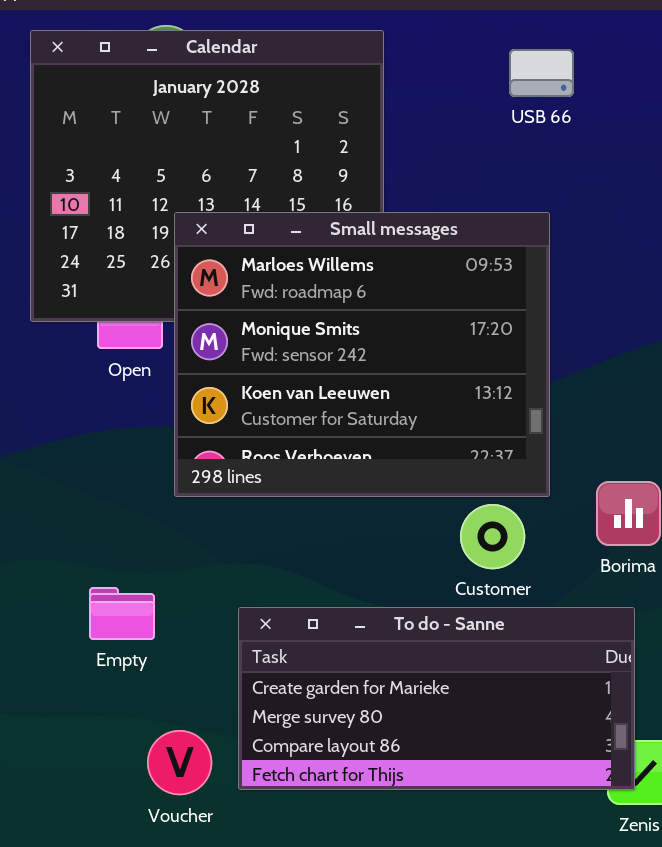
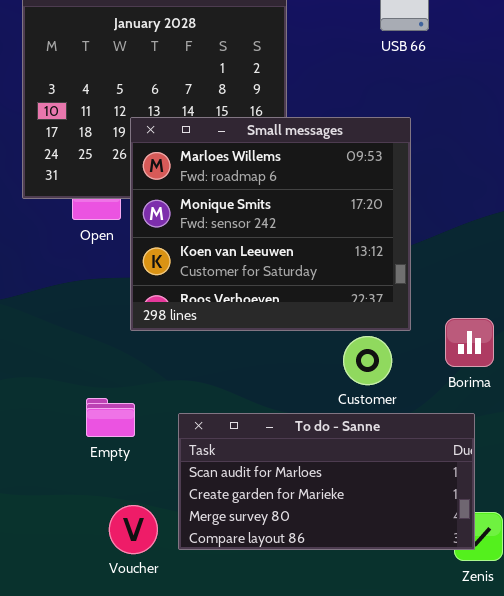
Empty: [89,587,155,640] -> [86,398,135,437], moved
To do - Sanne: [238,607,635,790] -> [178,413,475,550], scrolled up 1 row

